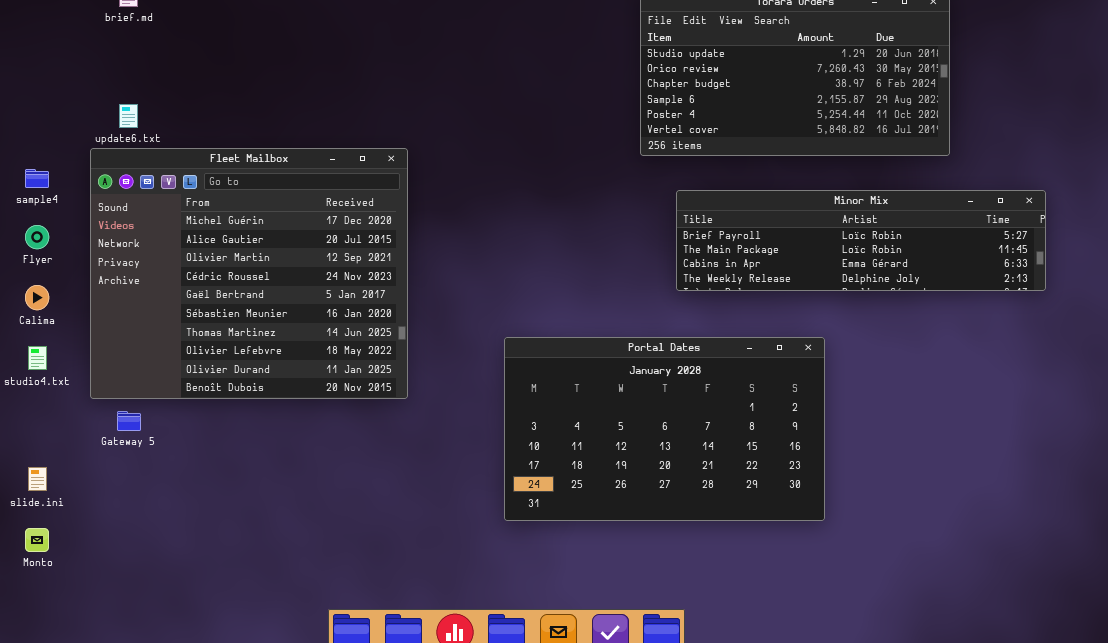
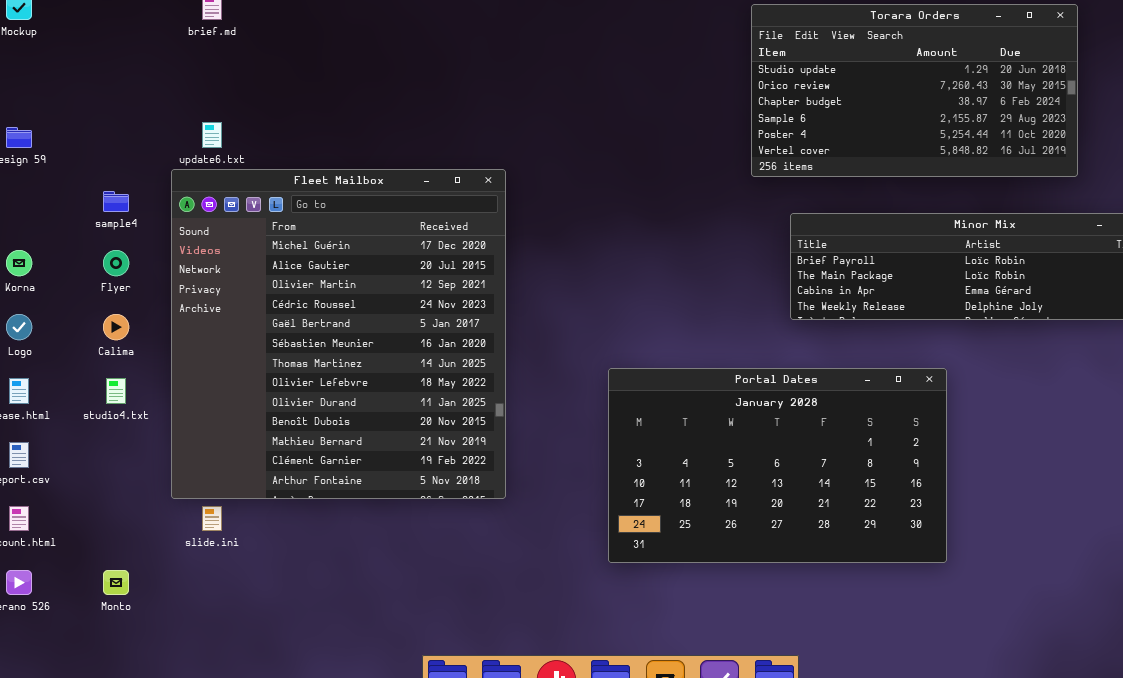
Fleet Mailbox: [90,148,408,399] -> [171,169,506,499], resized
slide.ini: [28,467,47,491] -> [202,506,222,531], moved

